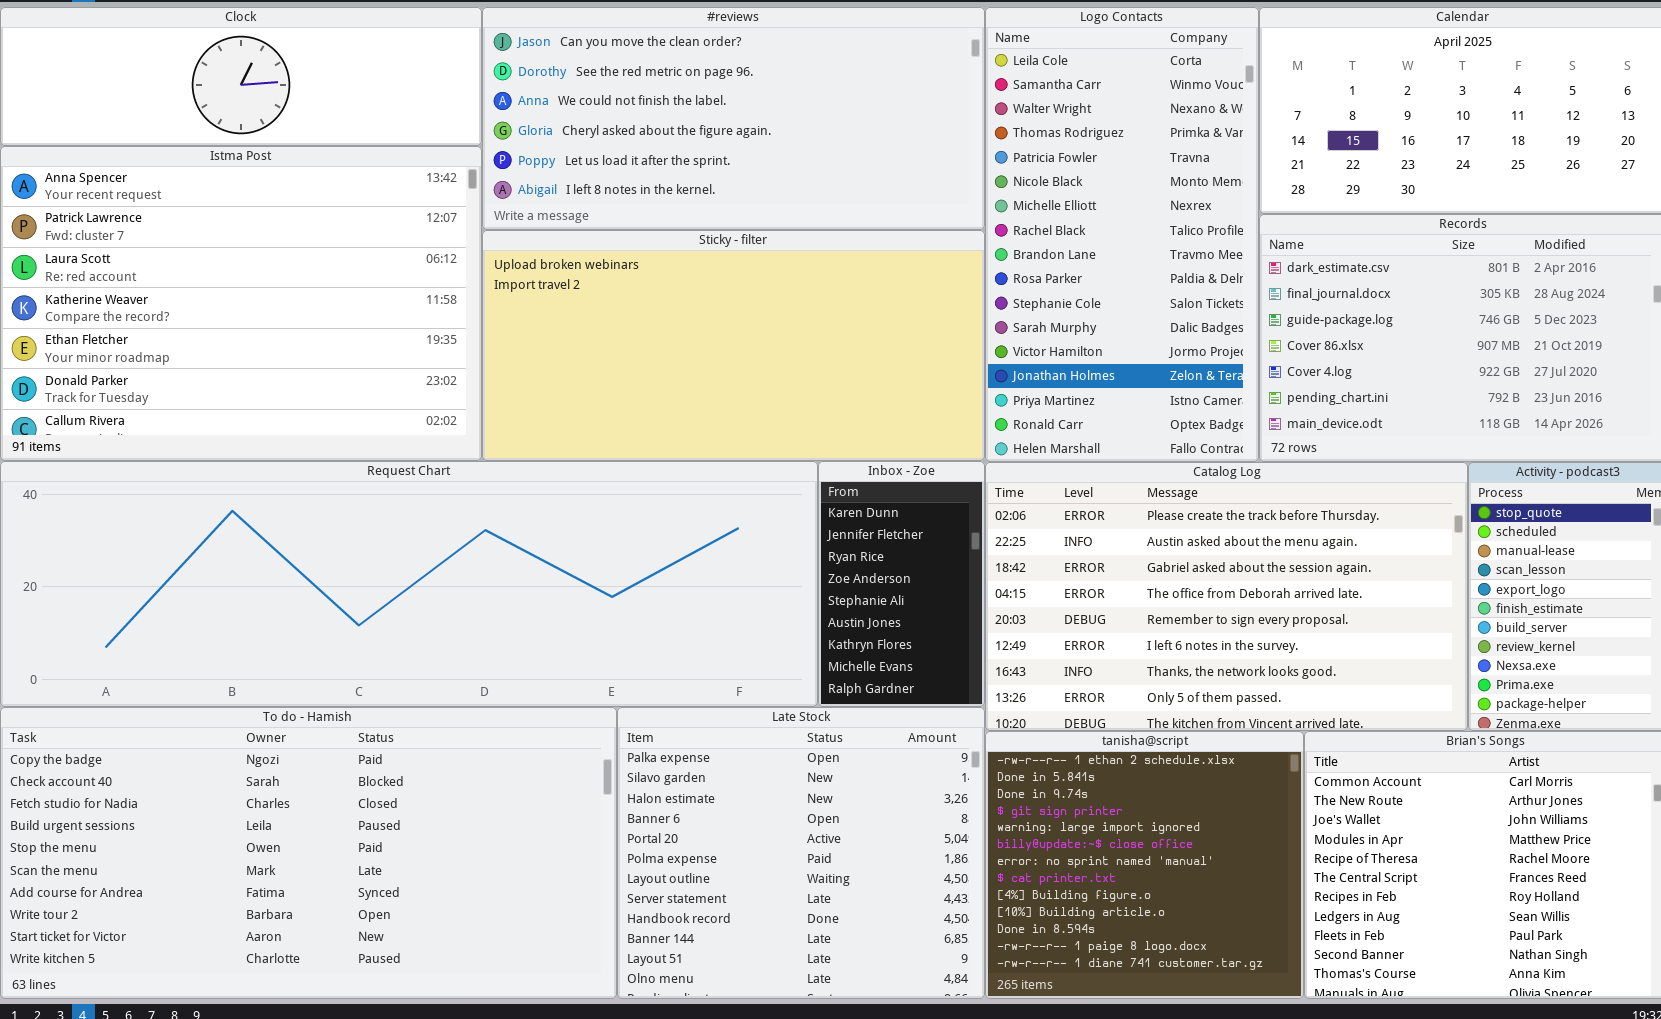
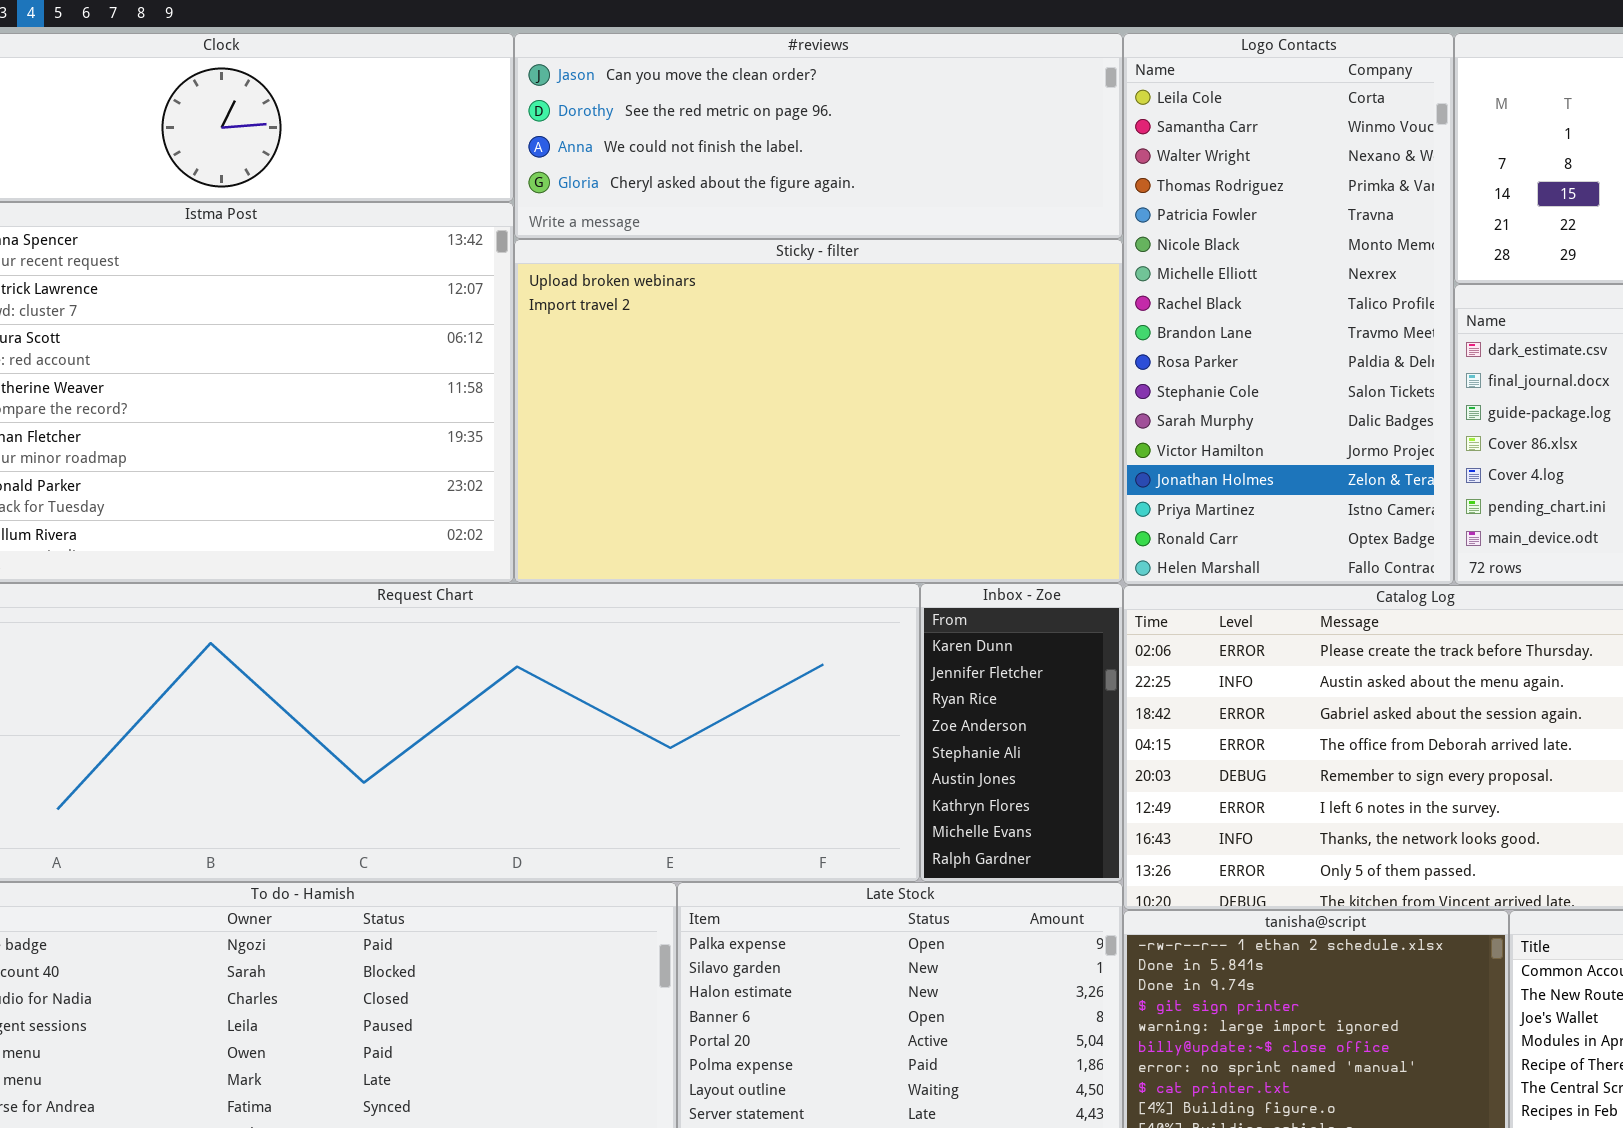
#reviews: [482,7,985,230] -> [514,33,1123,239], resized
Sticky - filter: [482,230,985,461] -> [514,239,1123,583], resized

